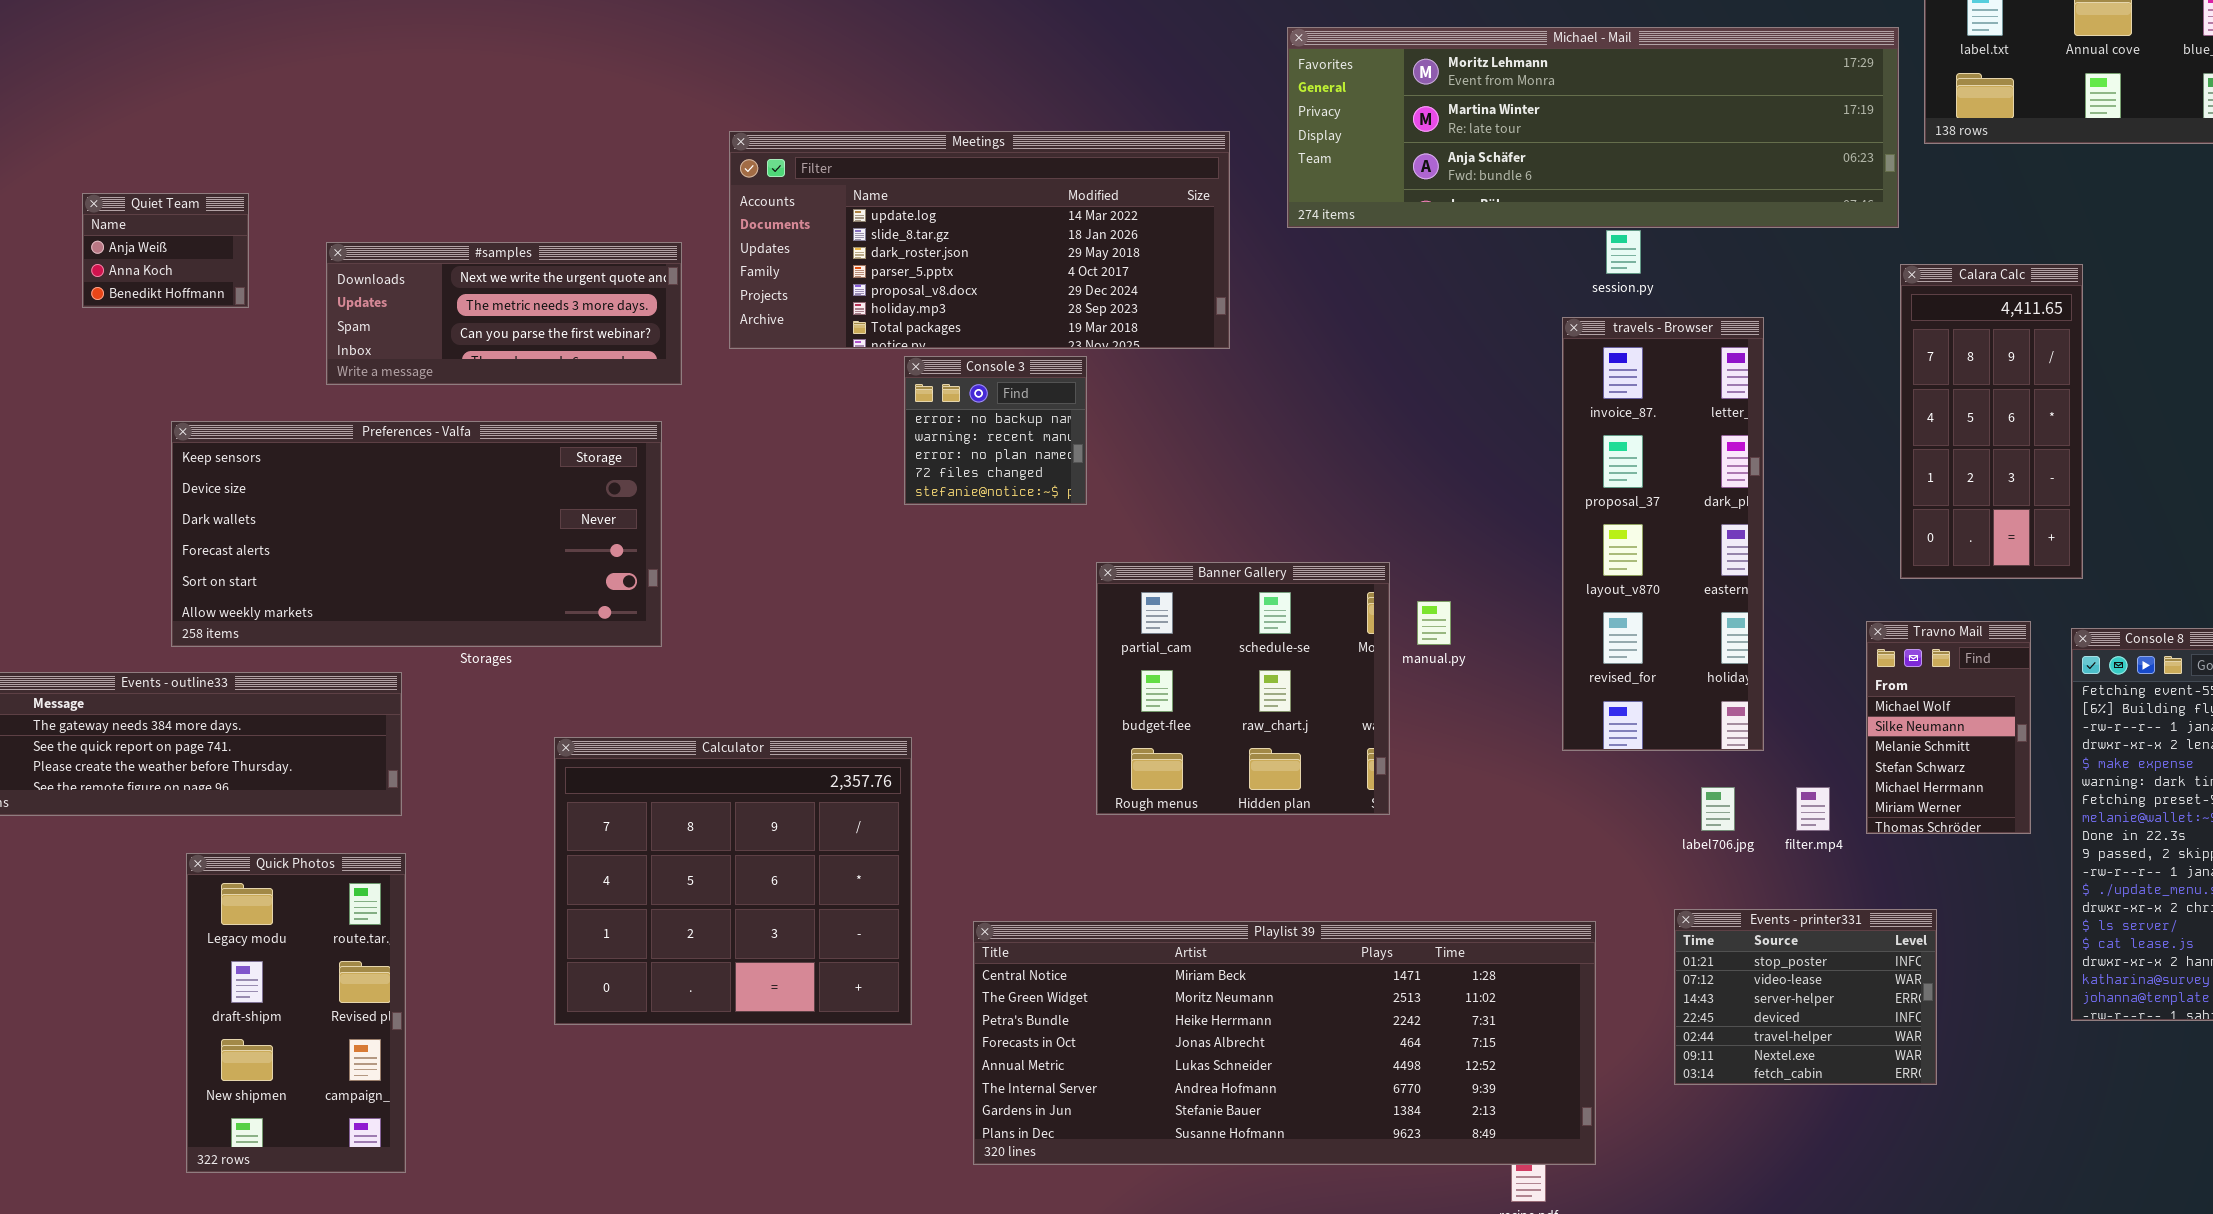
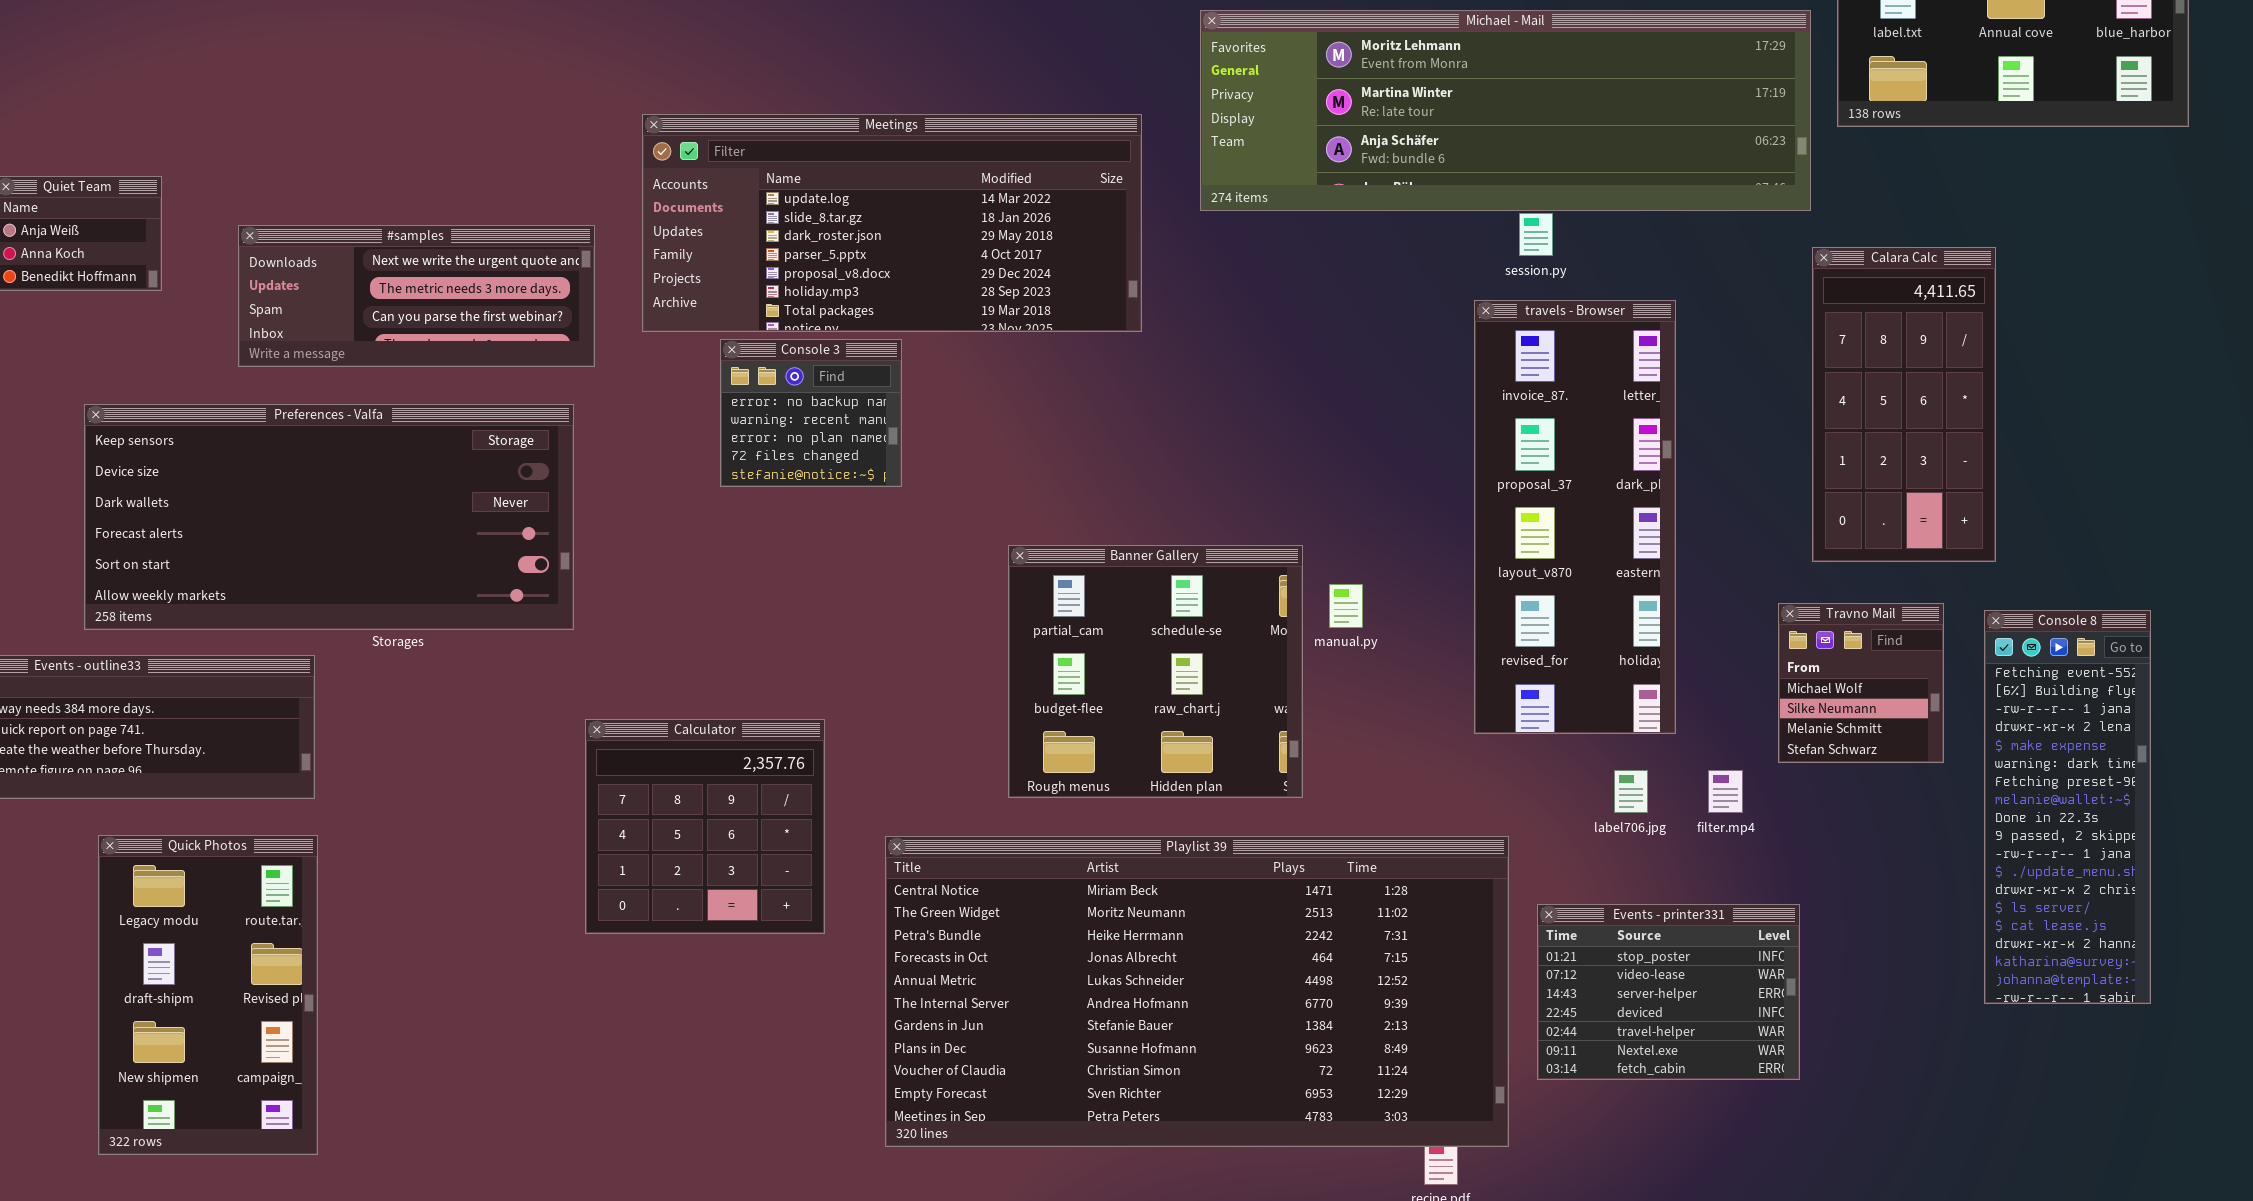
Console 3: [904,356,1087,505] -> [720,339,902,487], moved
Travno Mail: [1866,621,2031,834] -> [1778,603,1944,763], resized
Calculator: [554,737,912,1025] -> [585,719,825,934], resized
Events - printer331: [1674,909,1937,1085] -> [1537,904,1800,1080], moved
Playlist 39: [973,921,1596,1165] -> [885,836,1509,1147], resized

